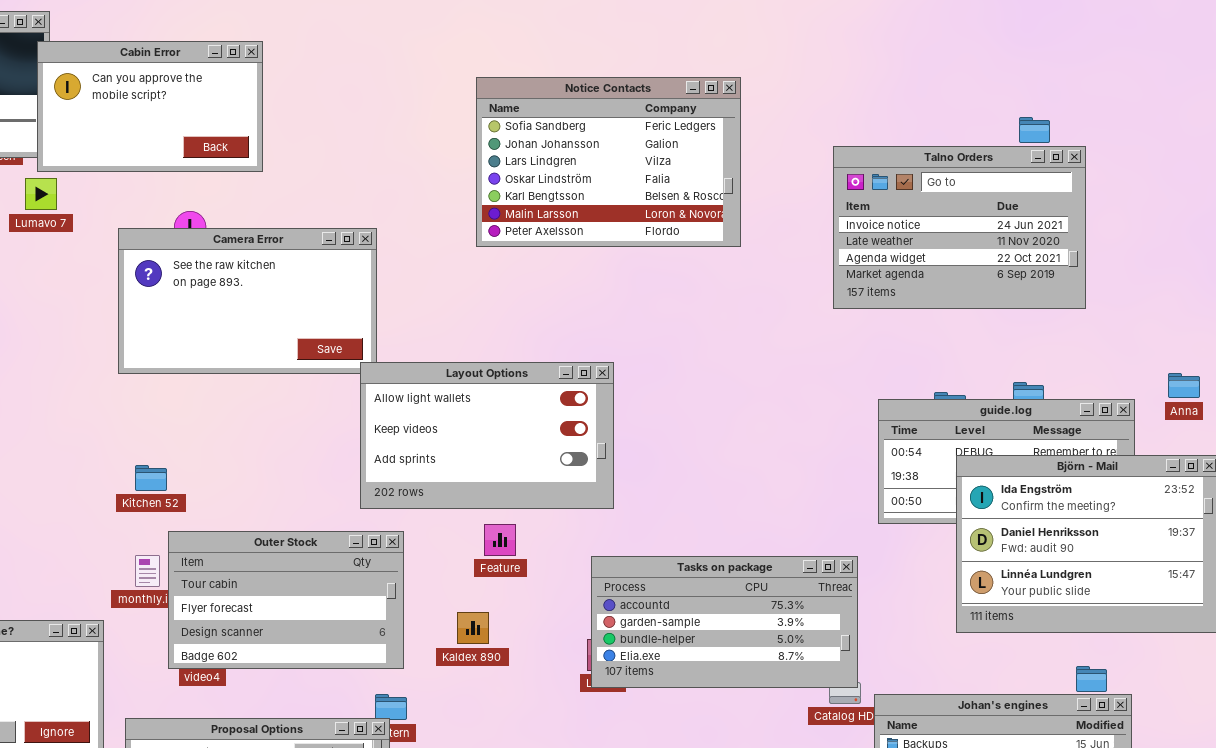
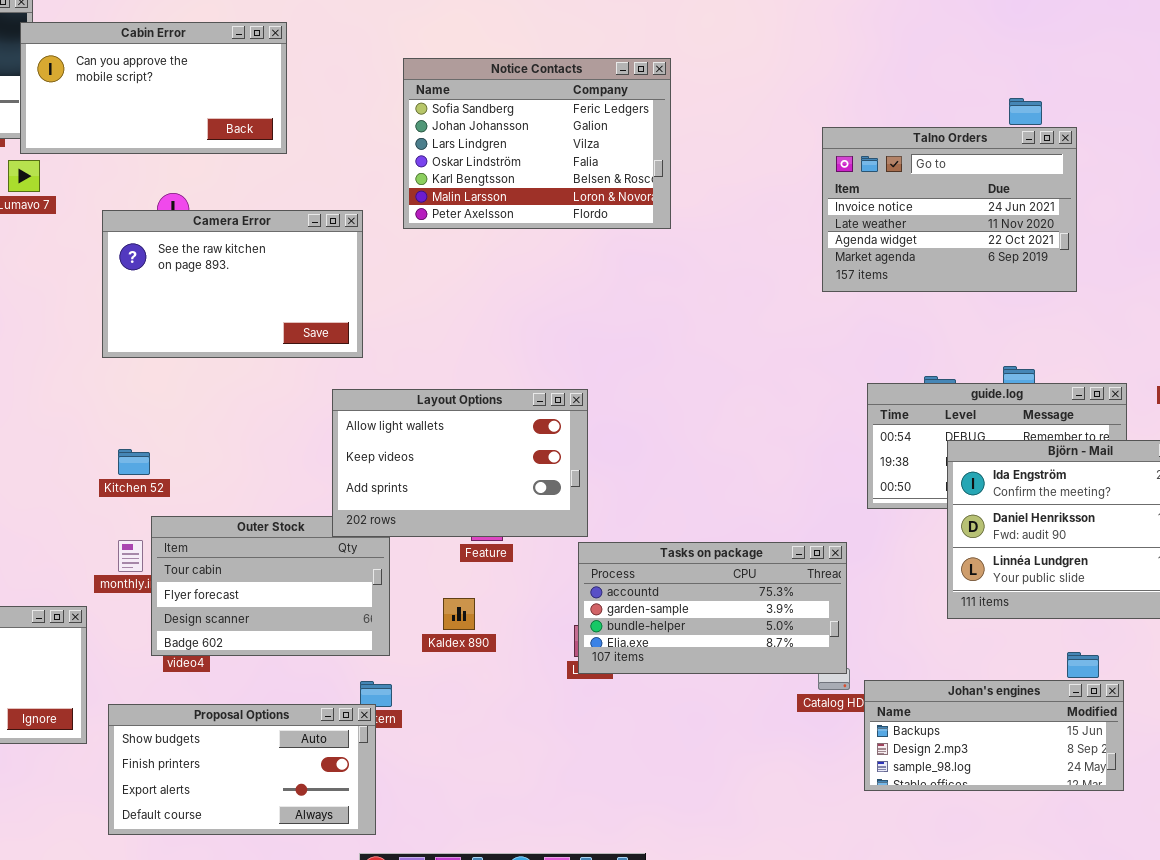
Cabin Error: [37,41,263,172] -> [20,22,287,154], resized
Notice Contacts: [476,77,741,247] -> [403,58,671,229], moved
Layout Options: [360,362,614,509] -> [332,389,588,537], moved

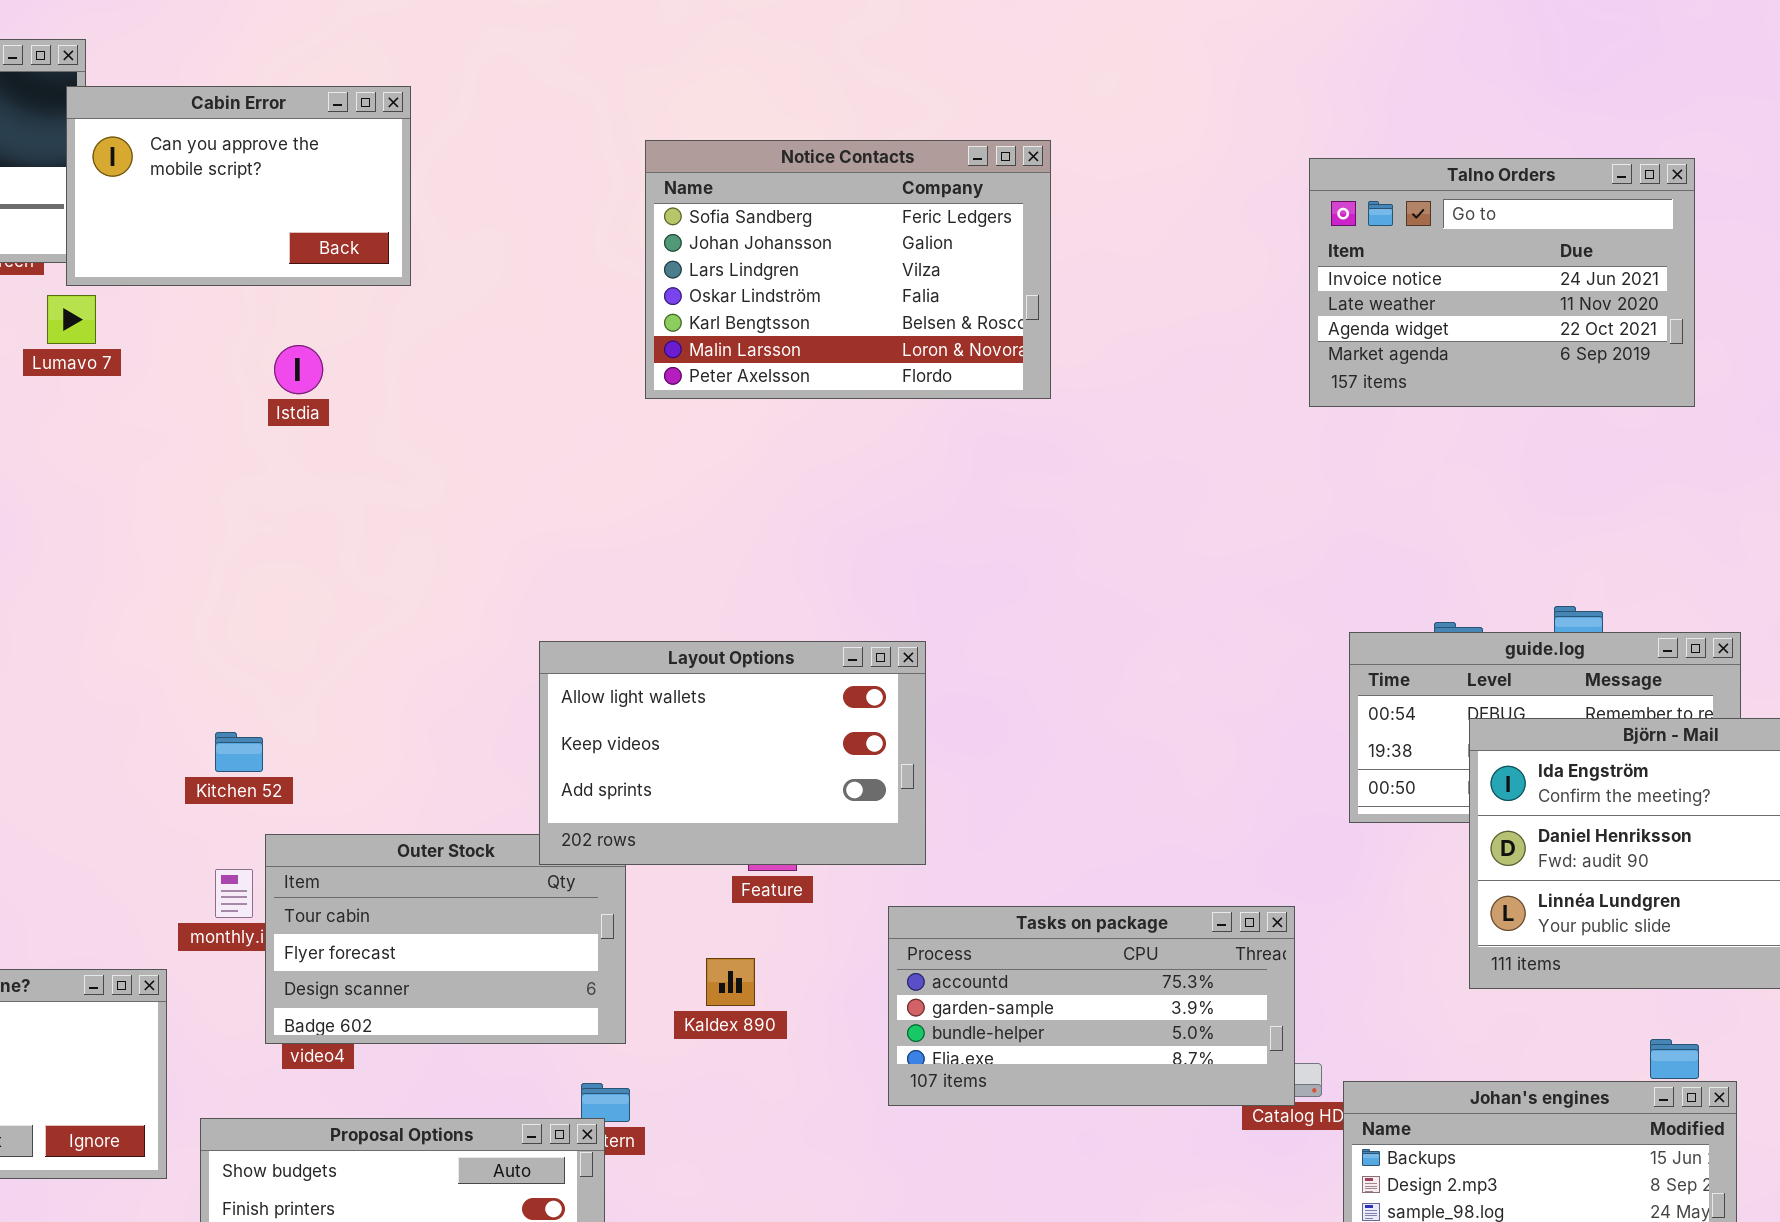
Cabin Error: [20,22,287,154] -> [66,86,411,286], resized
Talno Orders: [822,127,1077,292] -> [1309,158,1695,407], moved
Camera Error: [102,210,363,358] -> none, closed
Tasks on package: [578,542,847,674] -> [888,906,1295,1106], moved

